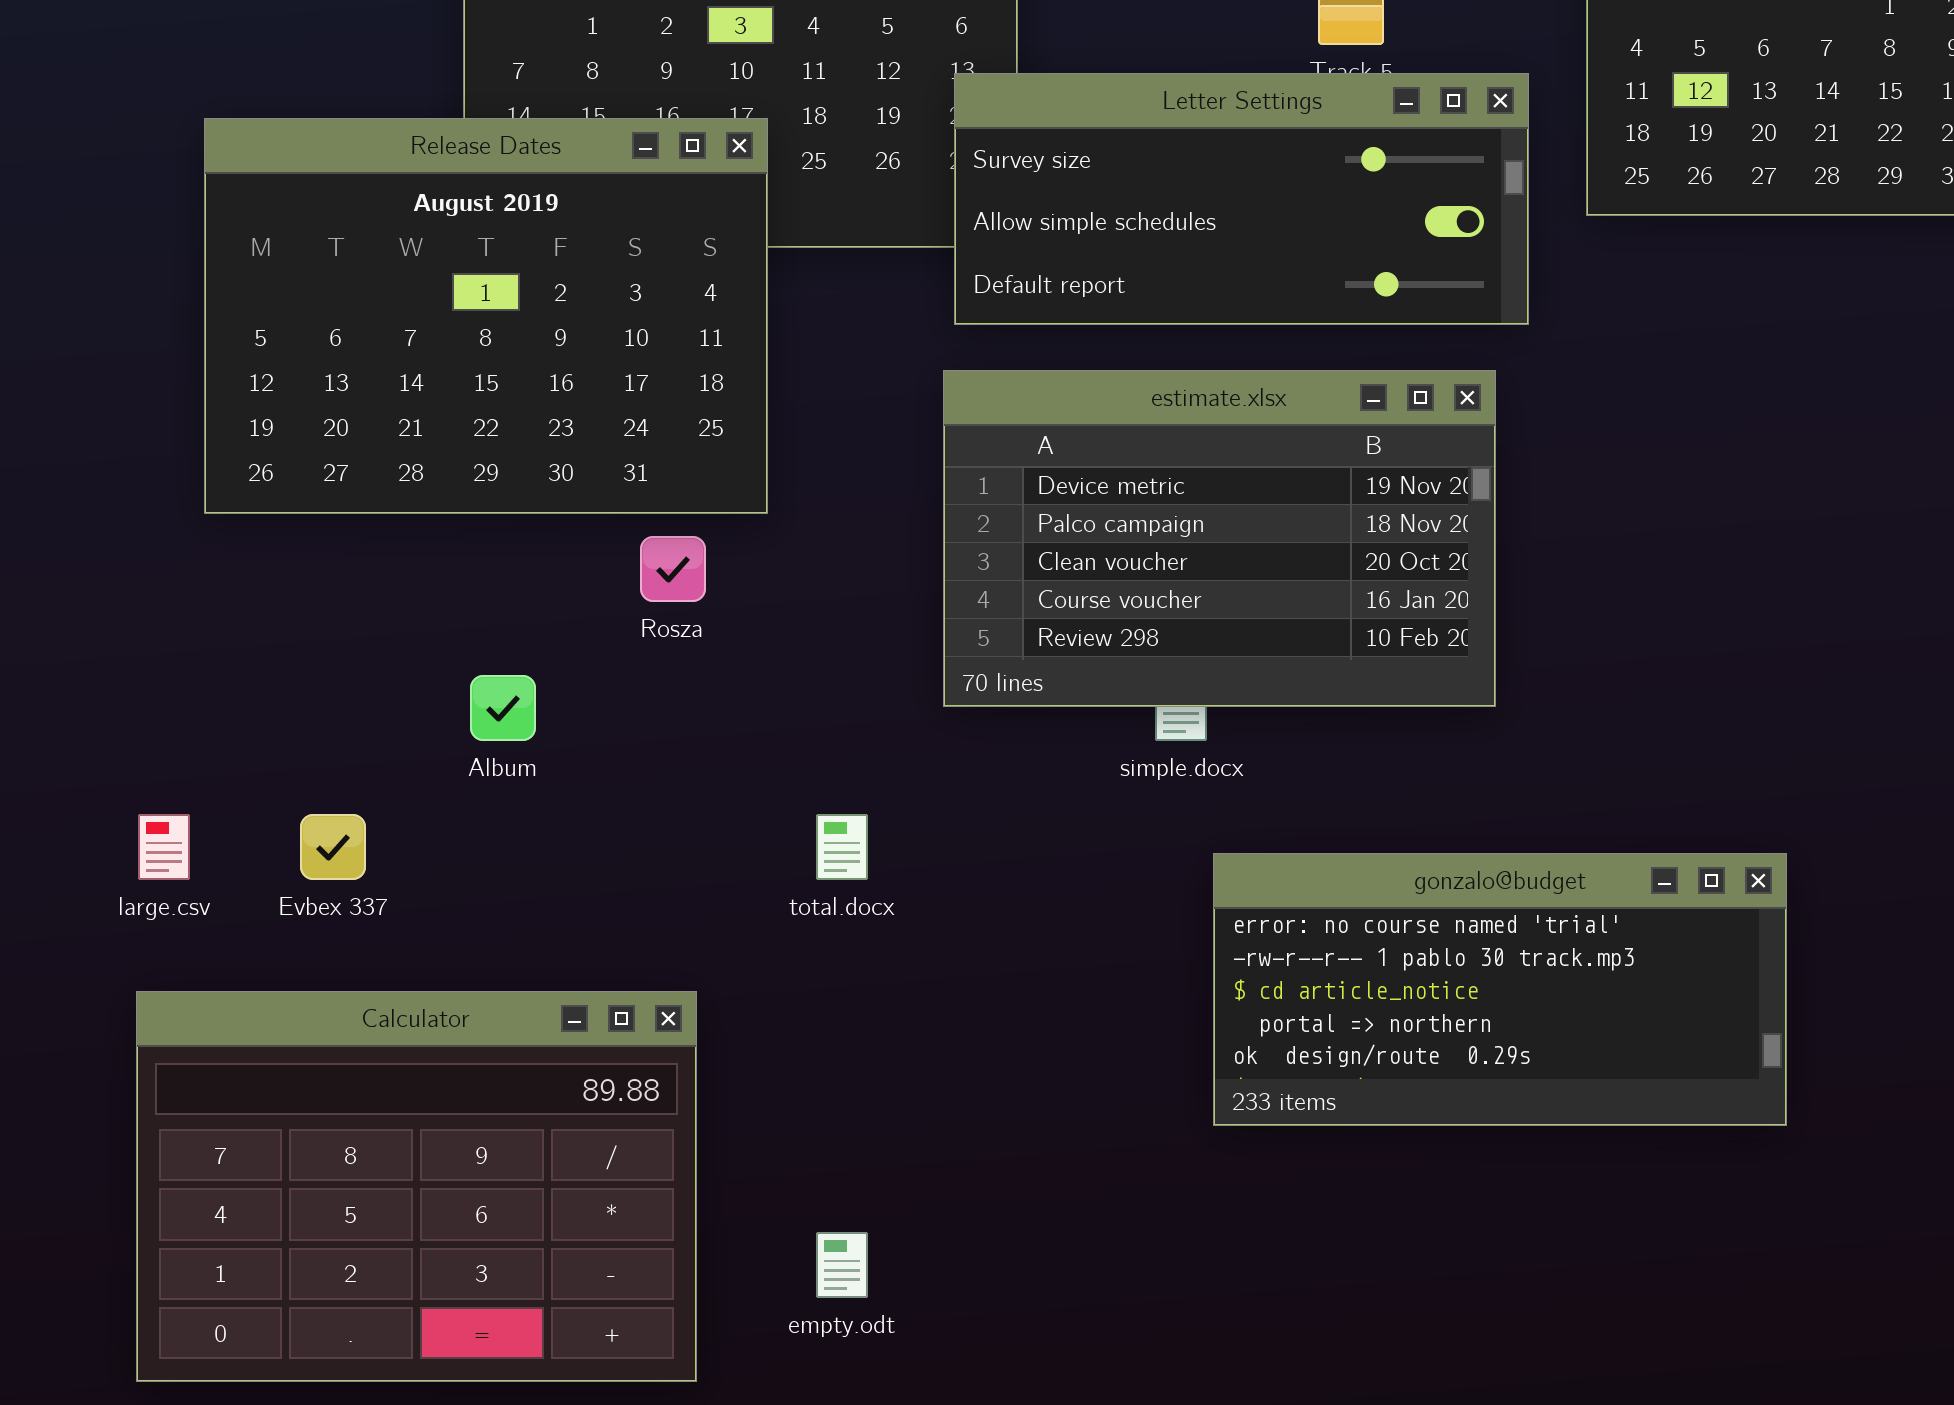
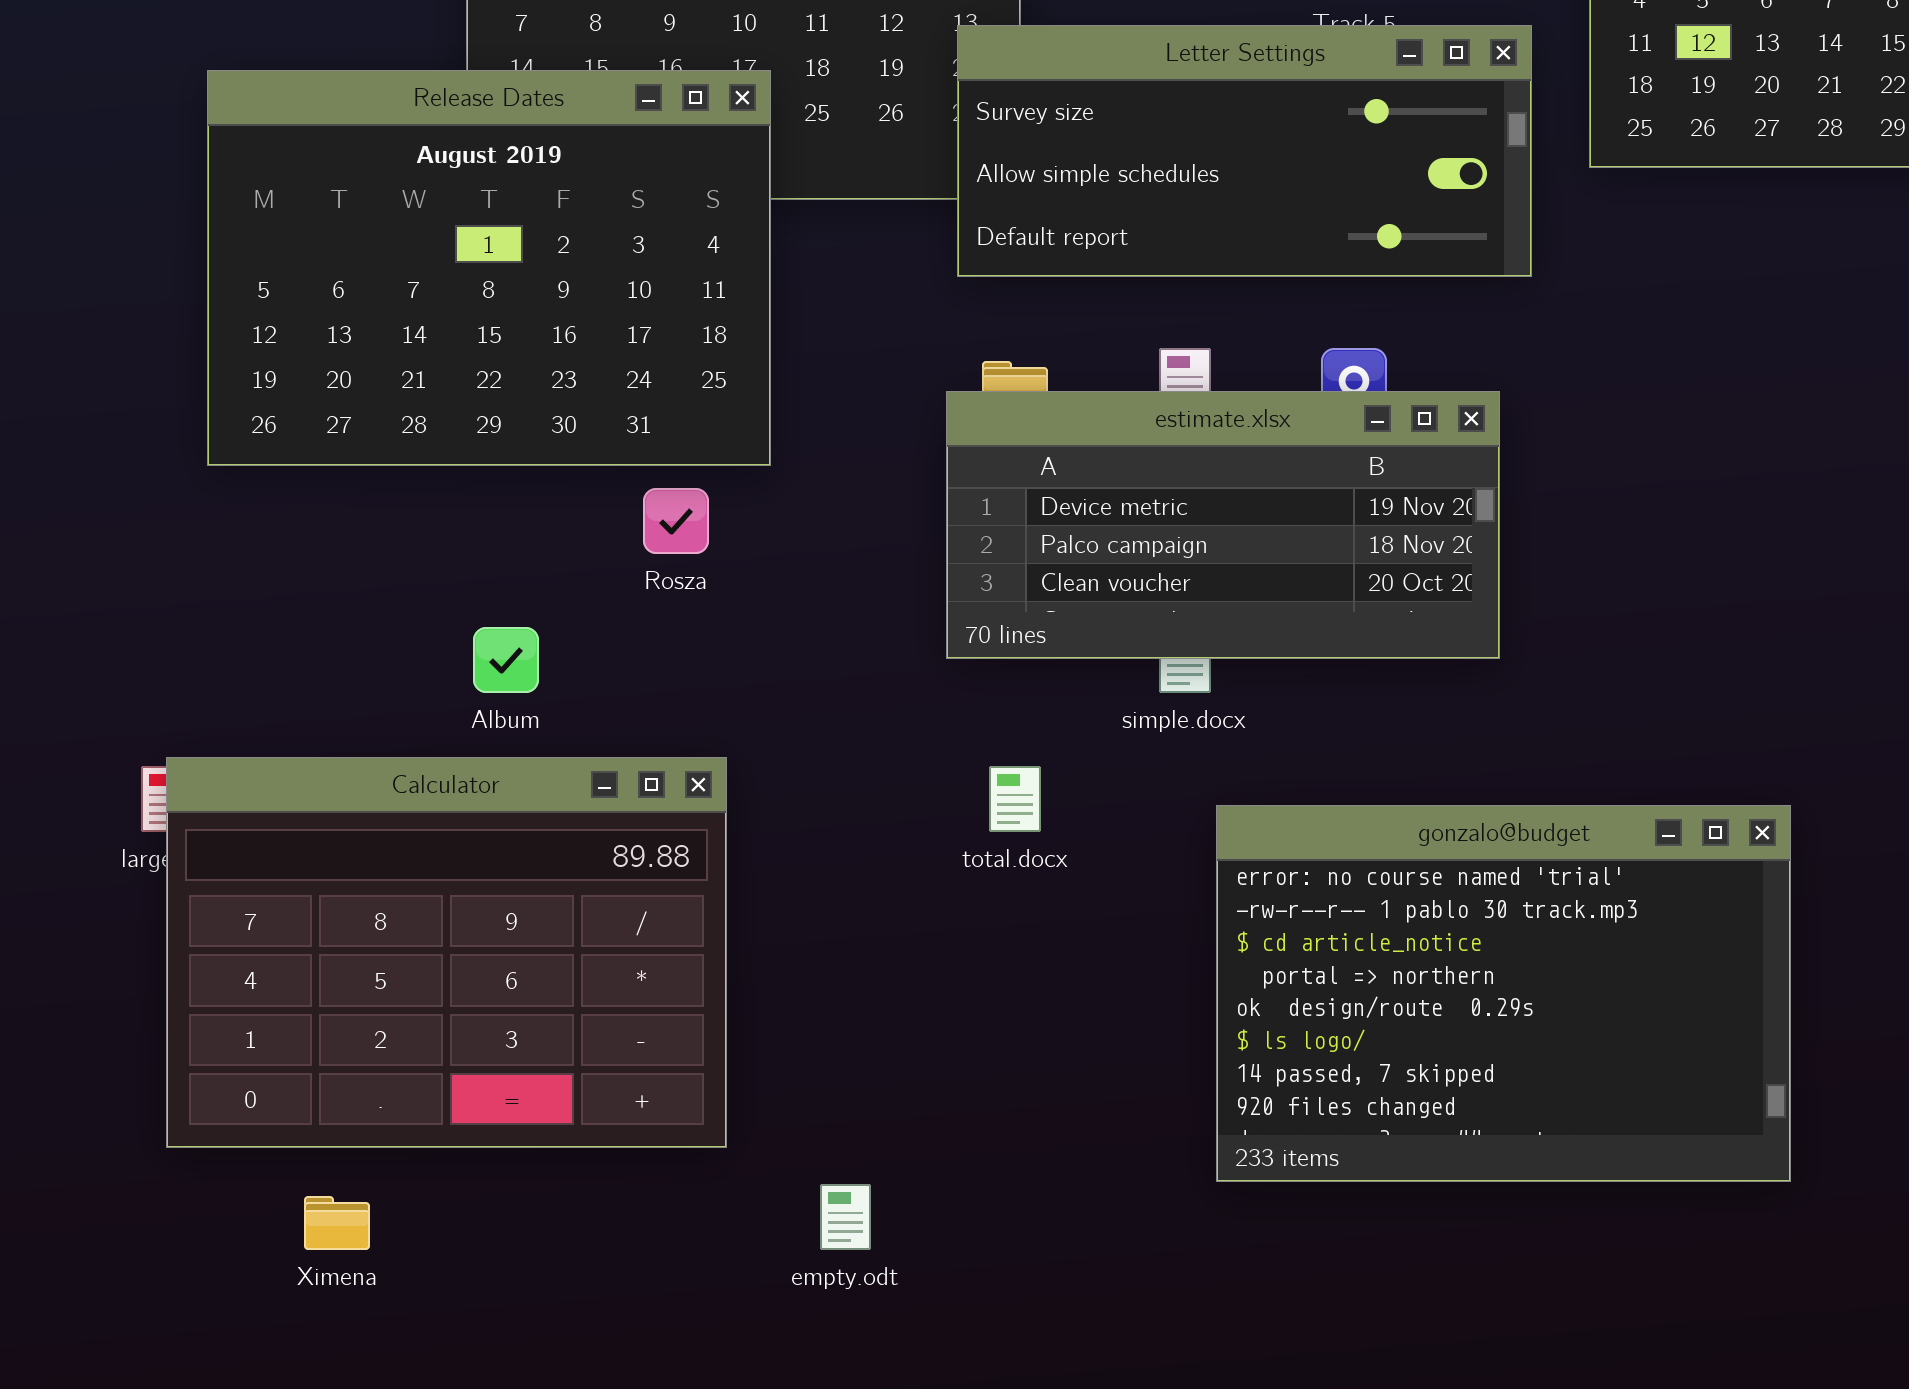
estimate.xlsx: [943,370,1496,707] -> [946,391,1500,659], resized
total.docx: [816,814,868,880] -> [989,766,1041,832], moved
gonzalo@budget: [1213,853,1787,1126] -> [1216,805,1791,1182], resized
Calculator: [136,991,697,1382] -> [166,757,727,1148], moved

